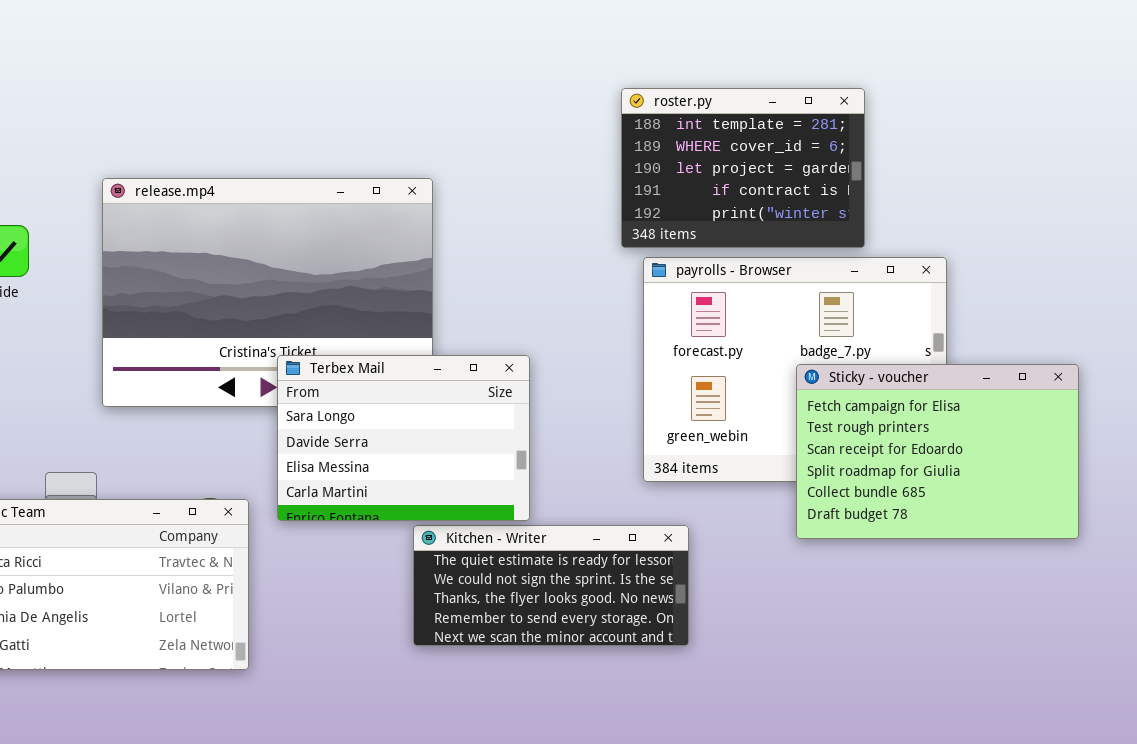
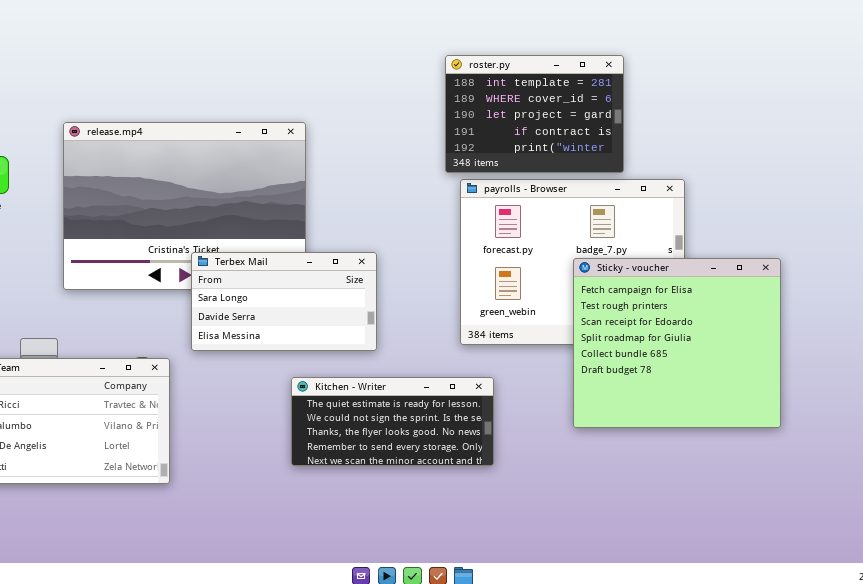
Terbex Mail: [277,355,530,521] -> [191,252,377,351], resized
Sticky - voucher: [796,364,1079,539] -> [573,258,781,428], resized

